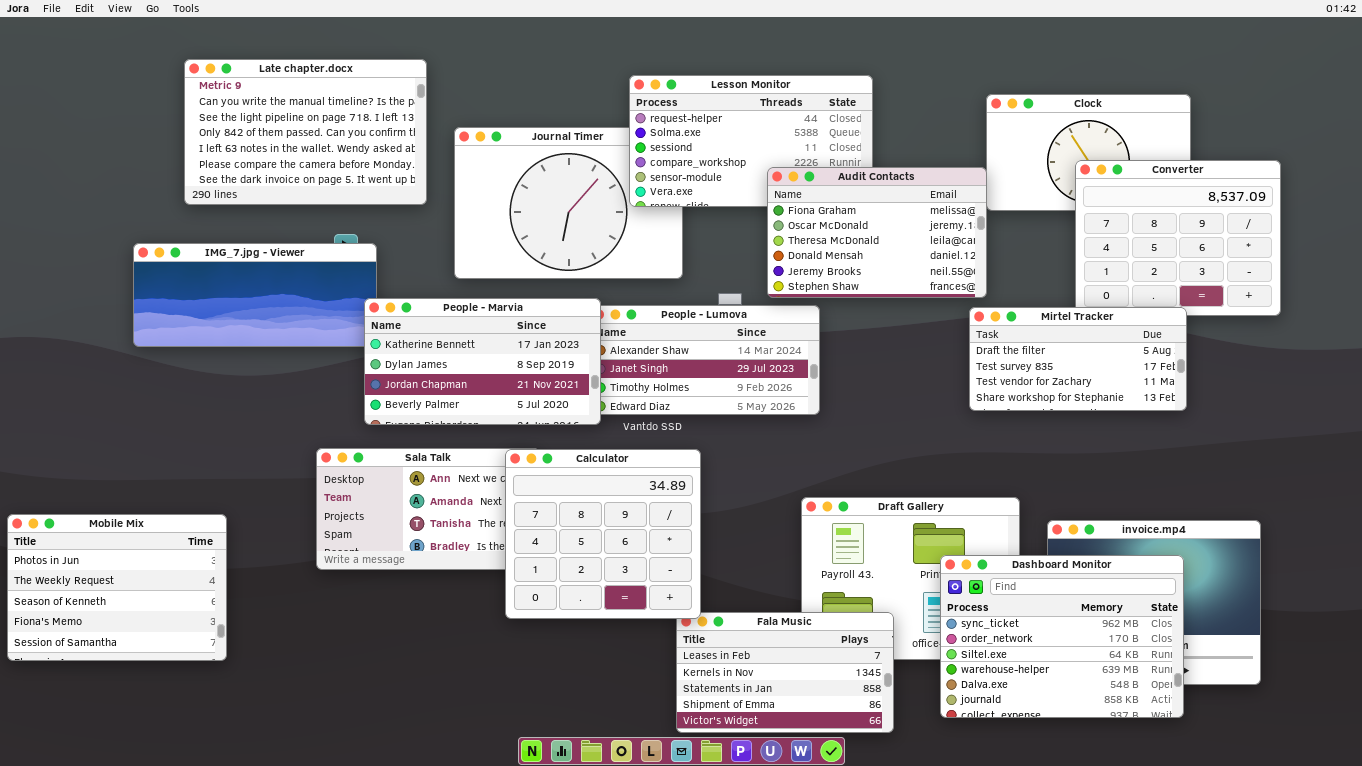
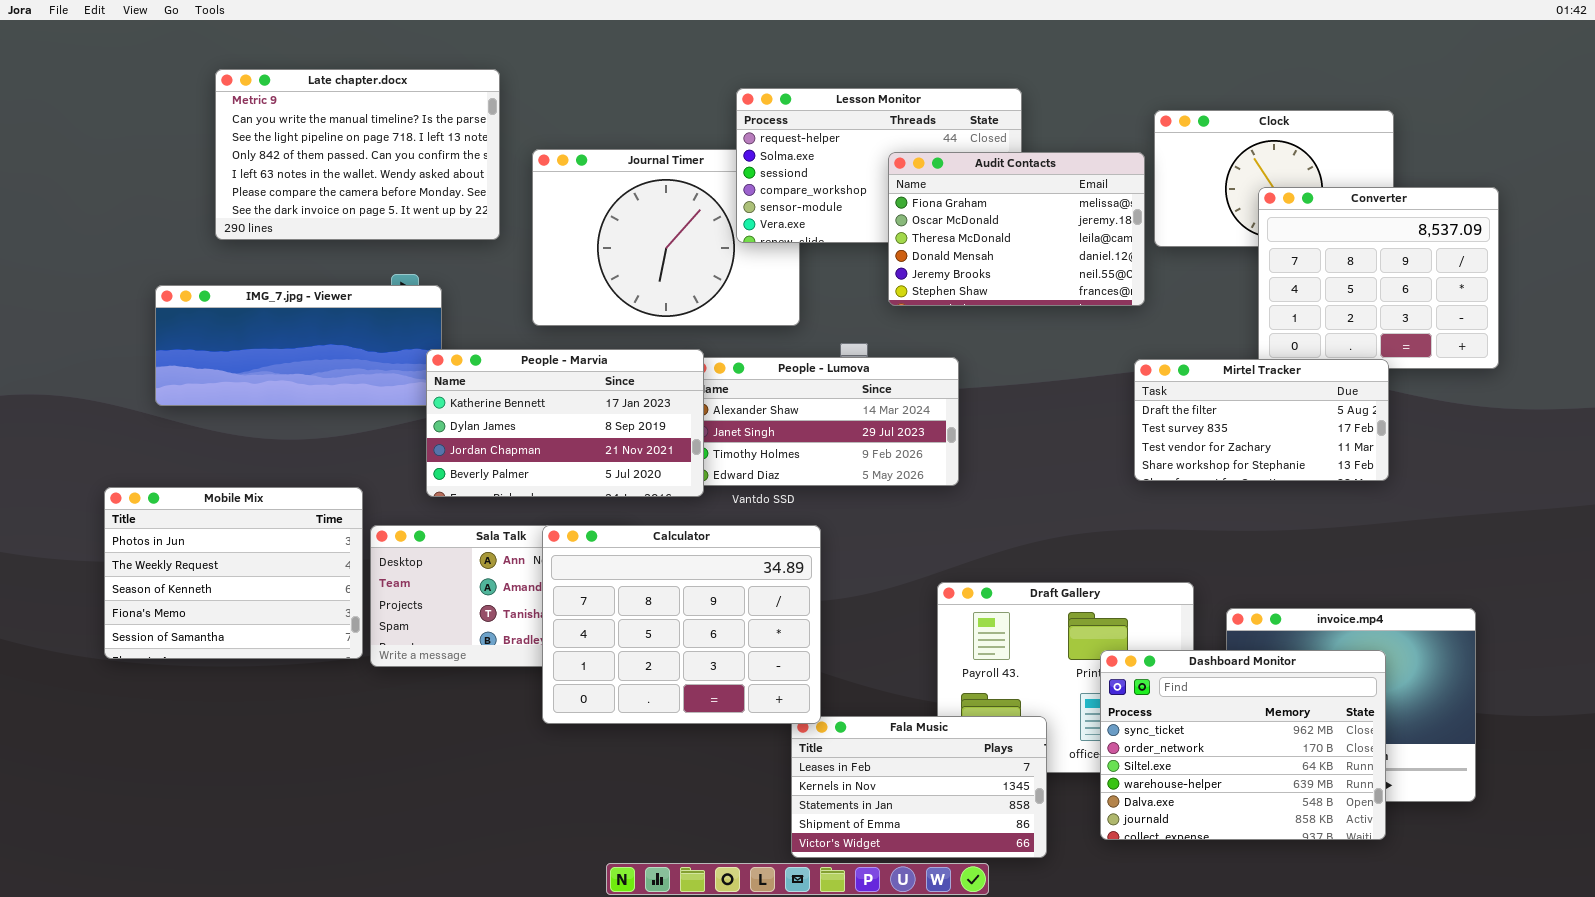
Audit Contacts: [767,167,987,298] -> [888,152,1145,306], moved
Calculator: [505,449,701,619] -> [542,525,821,724], resized
Mobile Mix: [7,514,227,661] -> [104,487,363,659], moved

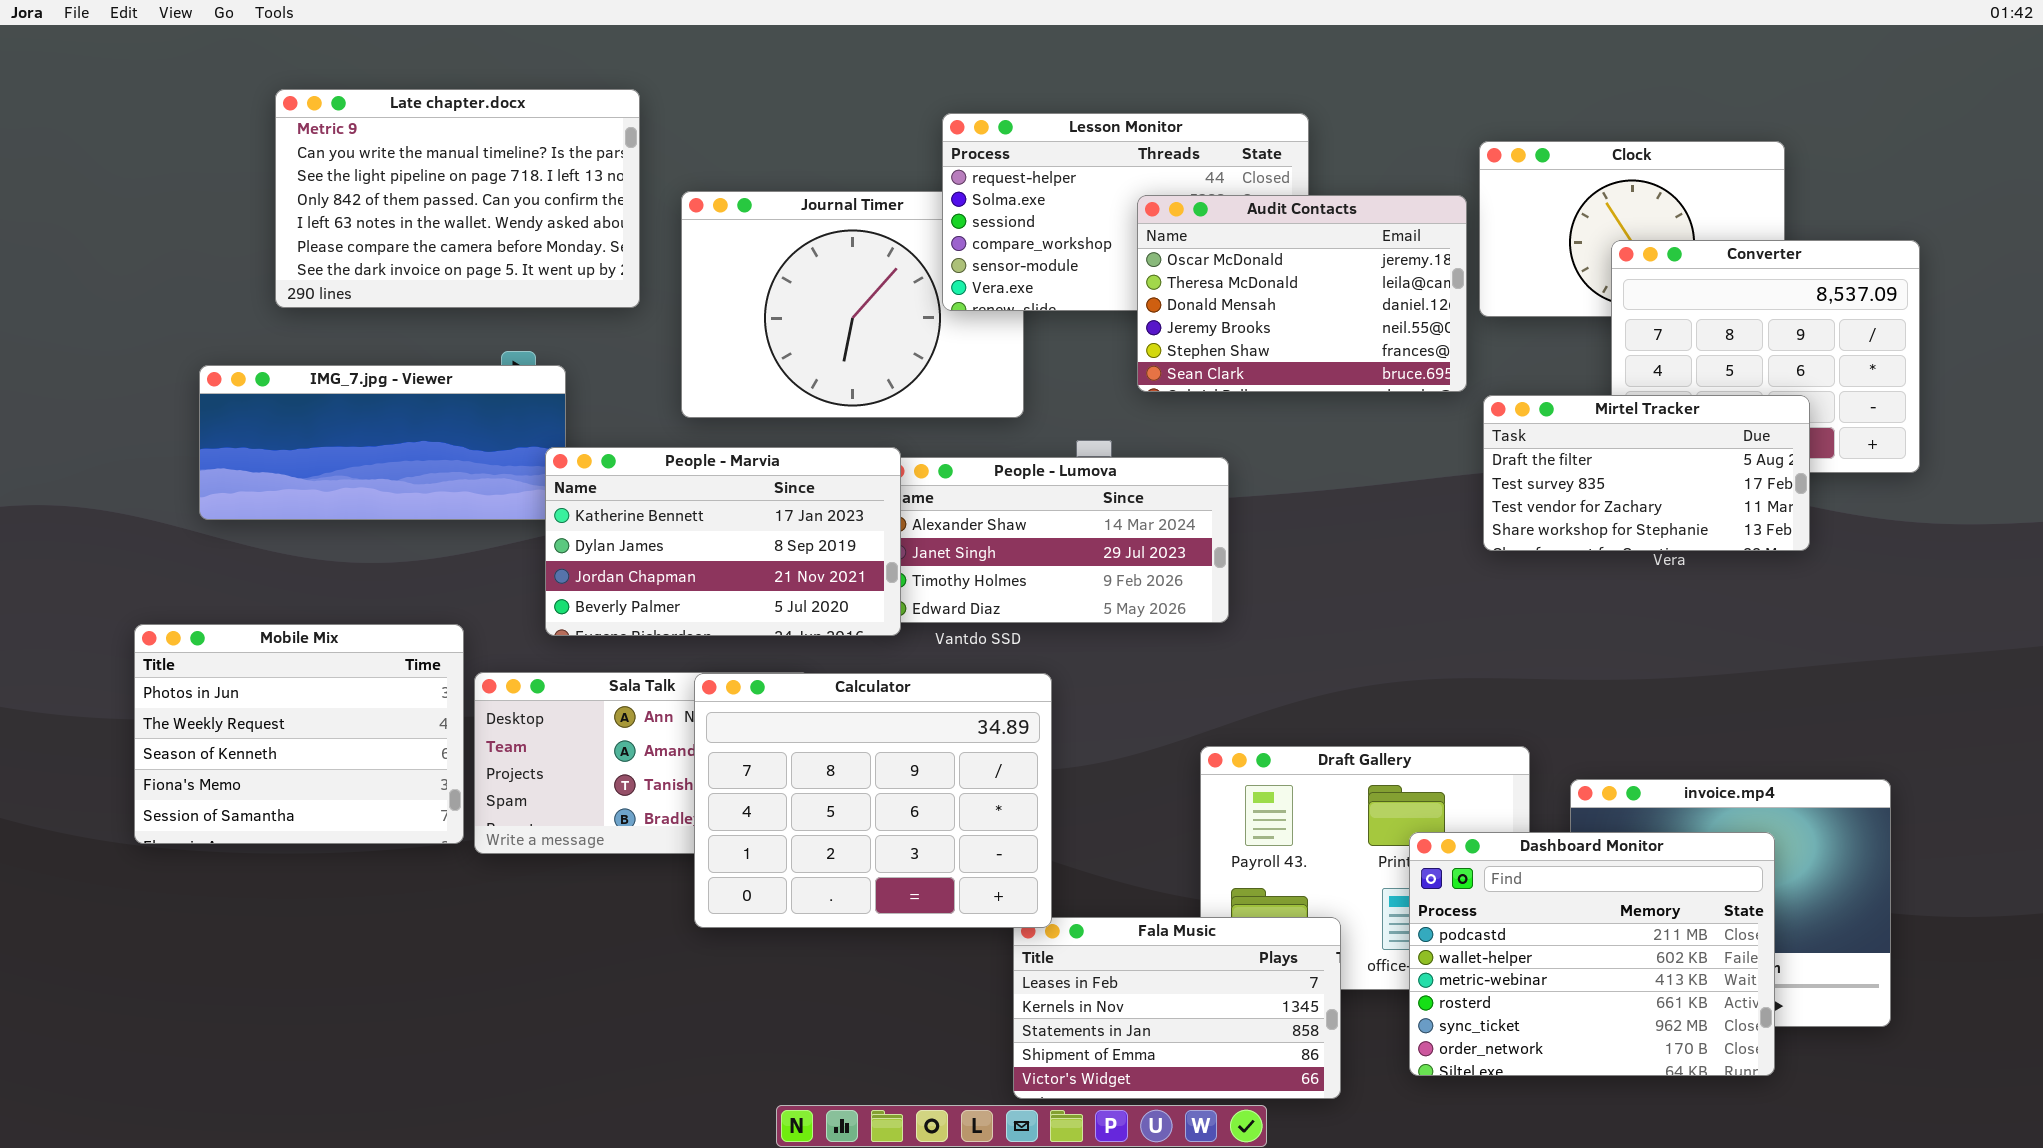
Audit Contacts: [888,152,1145,306] -> [1137,195,1467,392], scrolled down 1 row
Mirtel Tracker: [1134,359,1389,481] -> [1483,395,1810,551], moved
Dashboard Monitor: [1100,650,1386,840] -> [1409,832,1775,1076], scrolled up 4 rows

